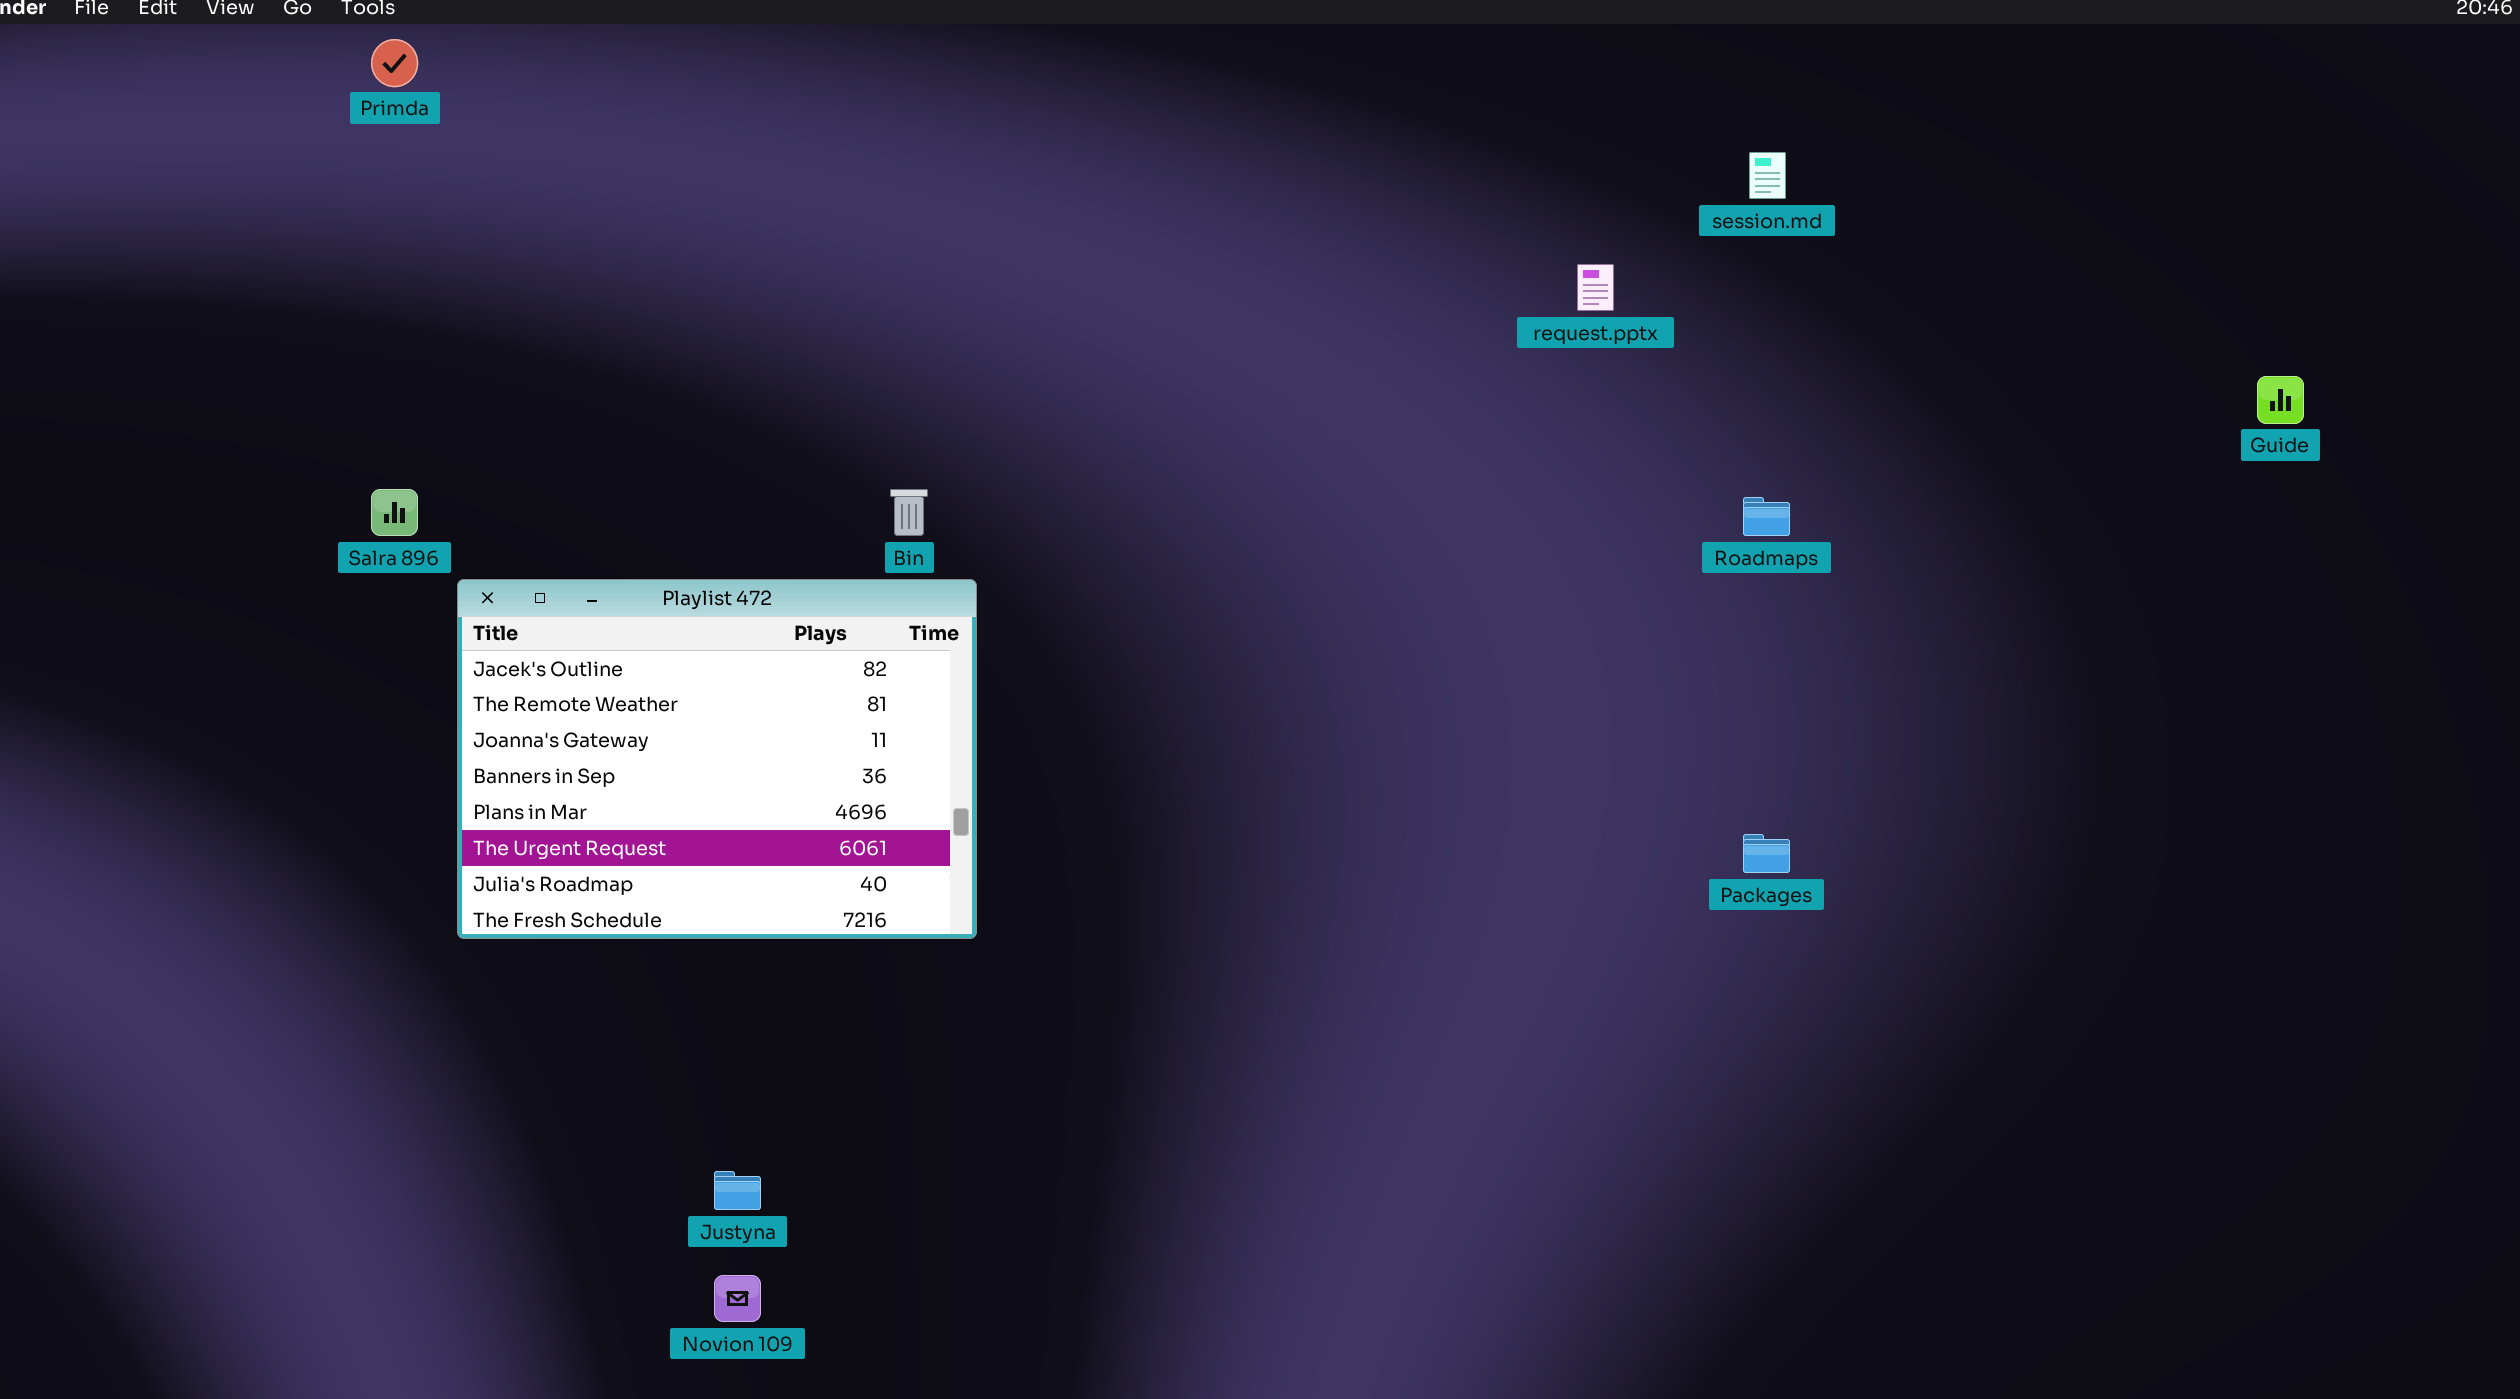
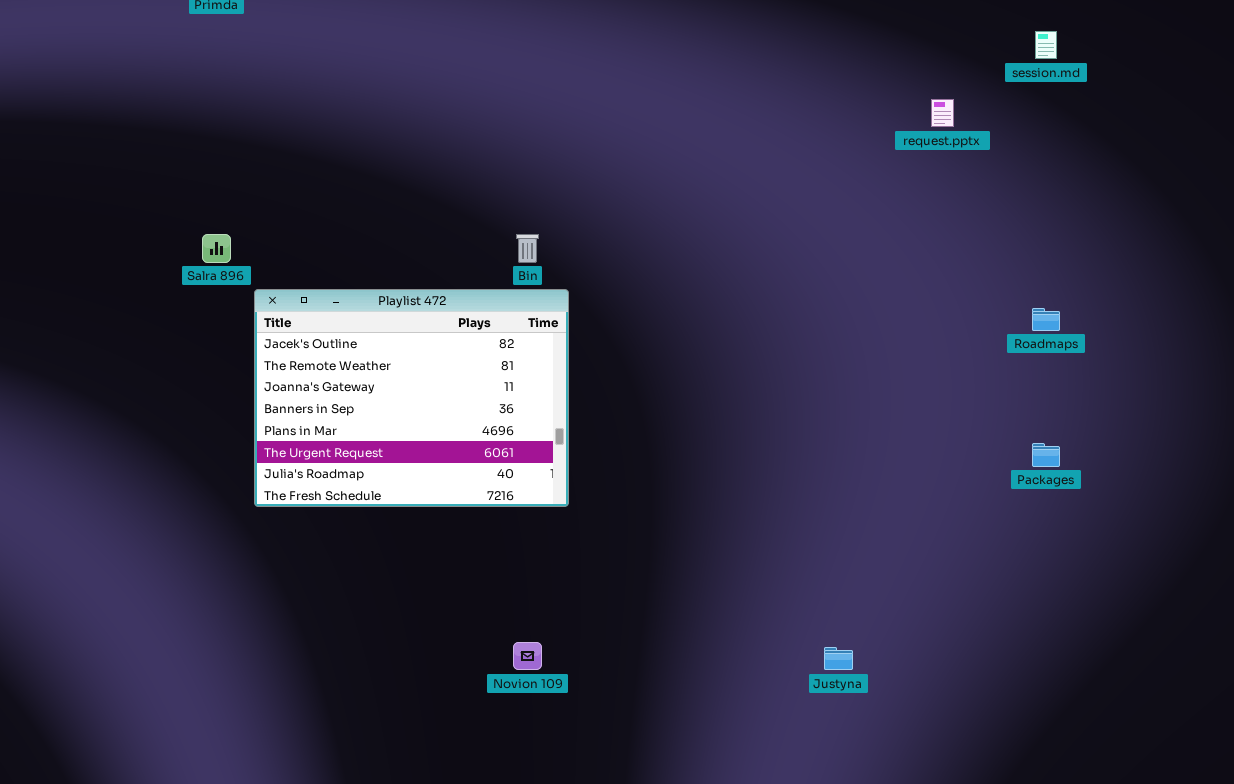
Roadmaps: [1743,497,1790,536] -> [1032,308,1060,331], moved
Justyna: [714,1171,761,1210] -> [824,647,853,670], moved
Novion 109: [714,1275,761,1322] -> [513,642,542,670], moved

